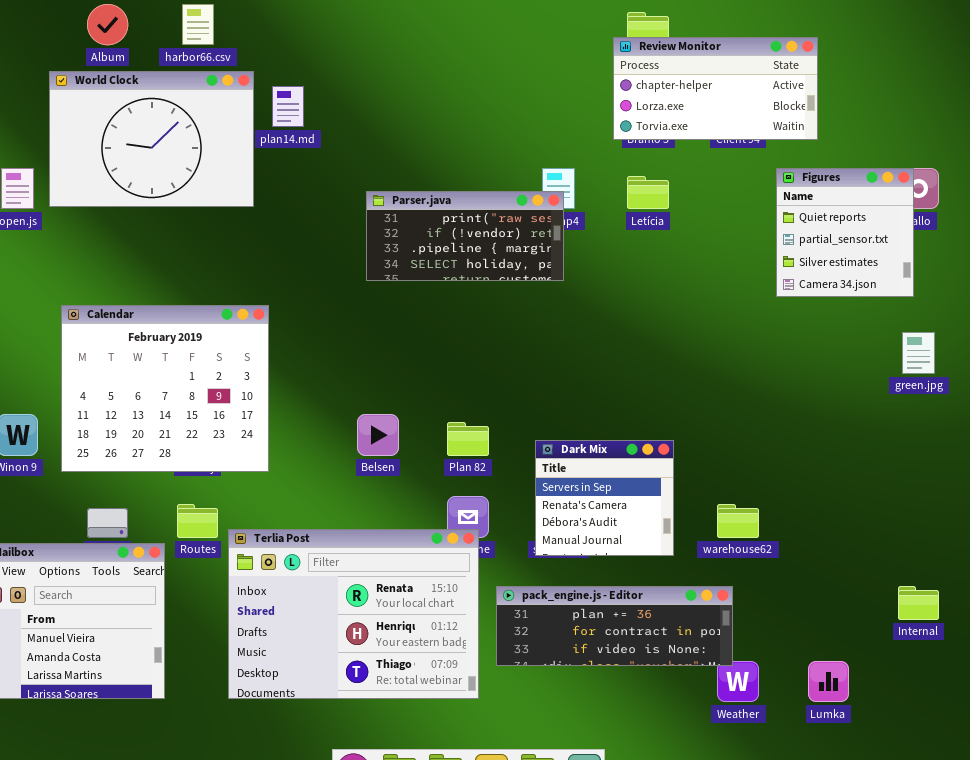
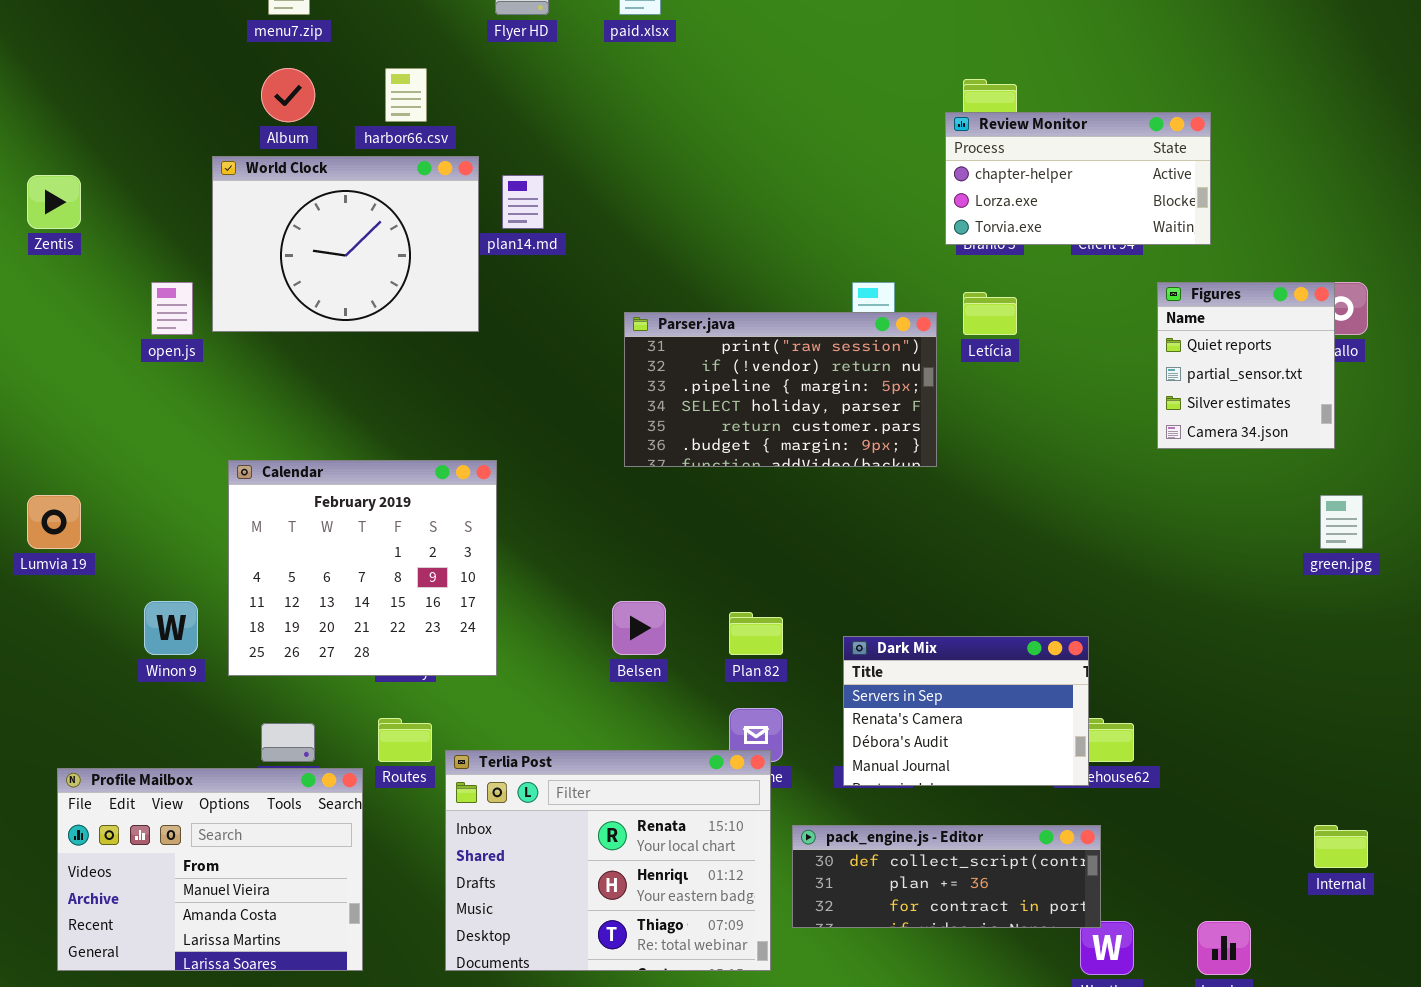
Parser.java: [366,191,564,281] -> [624,312,937,467], resized
Dark Mix: [535,440,674,556] -> [843,636,1089,786], resized
pack_engine.js - Editor: [496,586,733,666] -> [792,825,1101,928], scrolled up 1 row

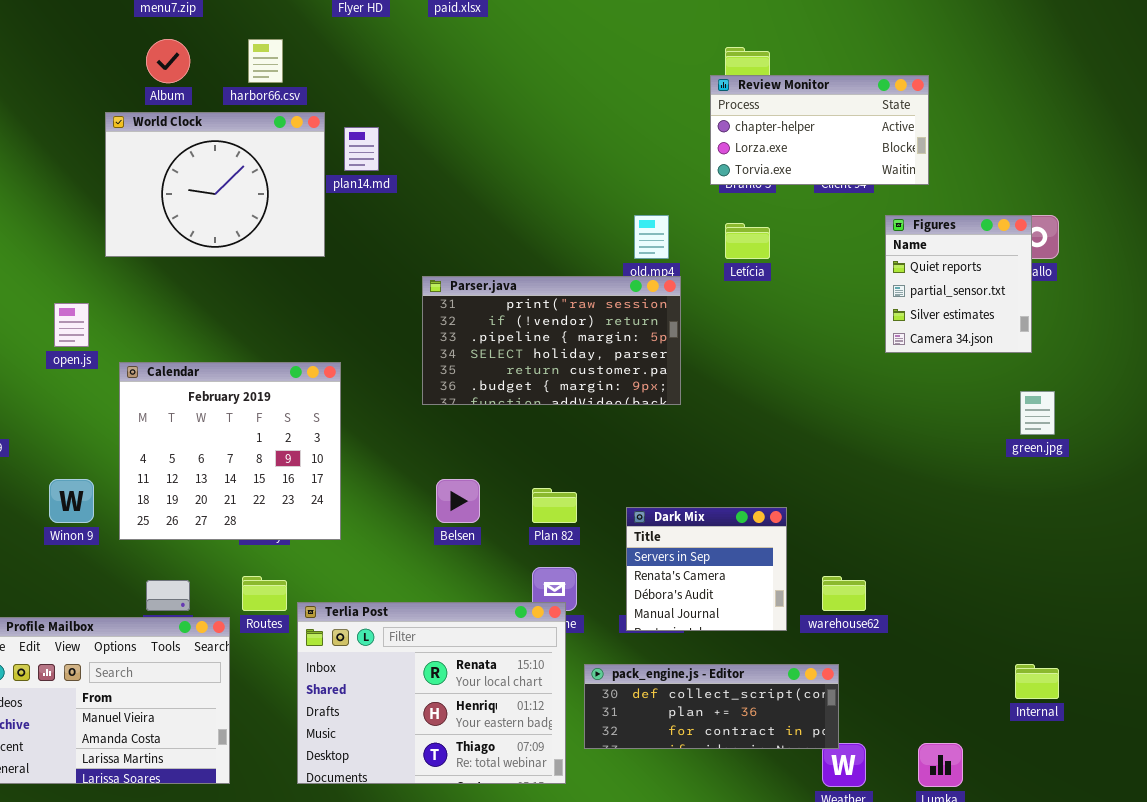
open.js: [151,282,193,335] -> [54,303,89,347], moved
Parser.java: [624,312,937,467] -> [422,276,681,405], moved
Dark Mix: [843,636,1089,786] -> [626,507,787,631], resized

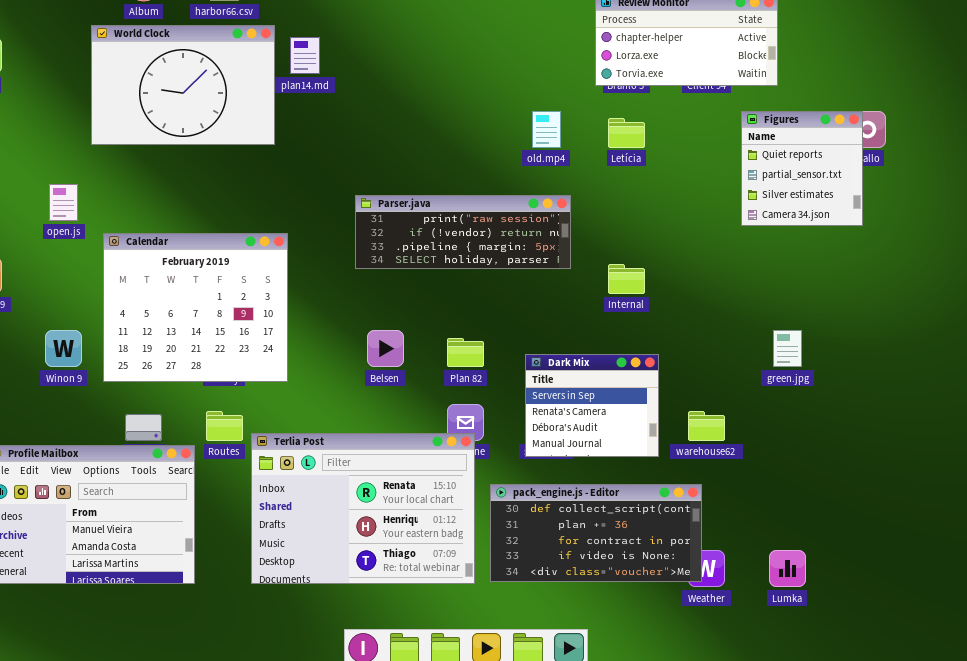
Parser.java: [422,276,681,405] -> [355,195,571,269], resized
green.jpg: [1020,391,1055,435] -> [773,330,802,367], moved
pack_engine.js - Editor: [584,664,839,749] -> [490,484,702,582], resized
Internal: [1015,664,1059,699] -> [608,264,645,294], moved

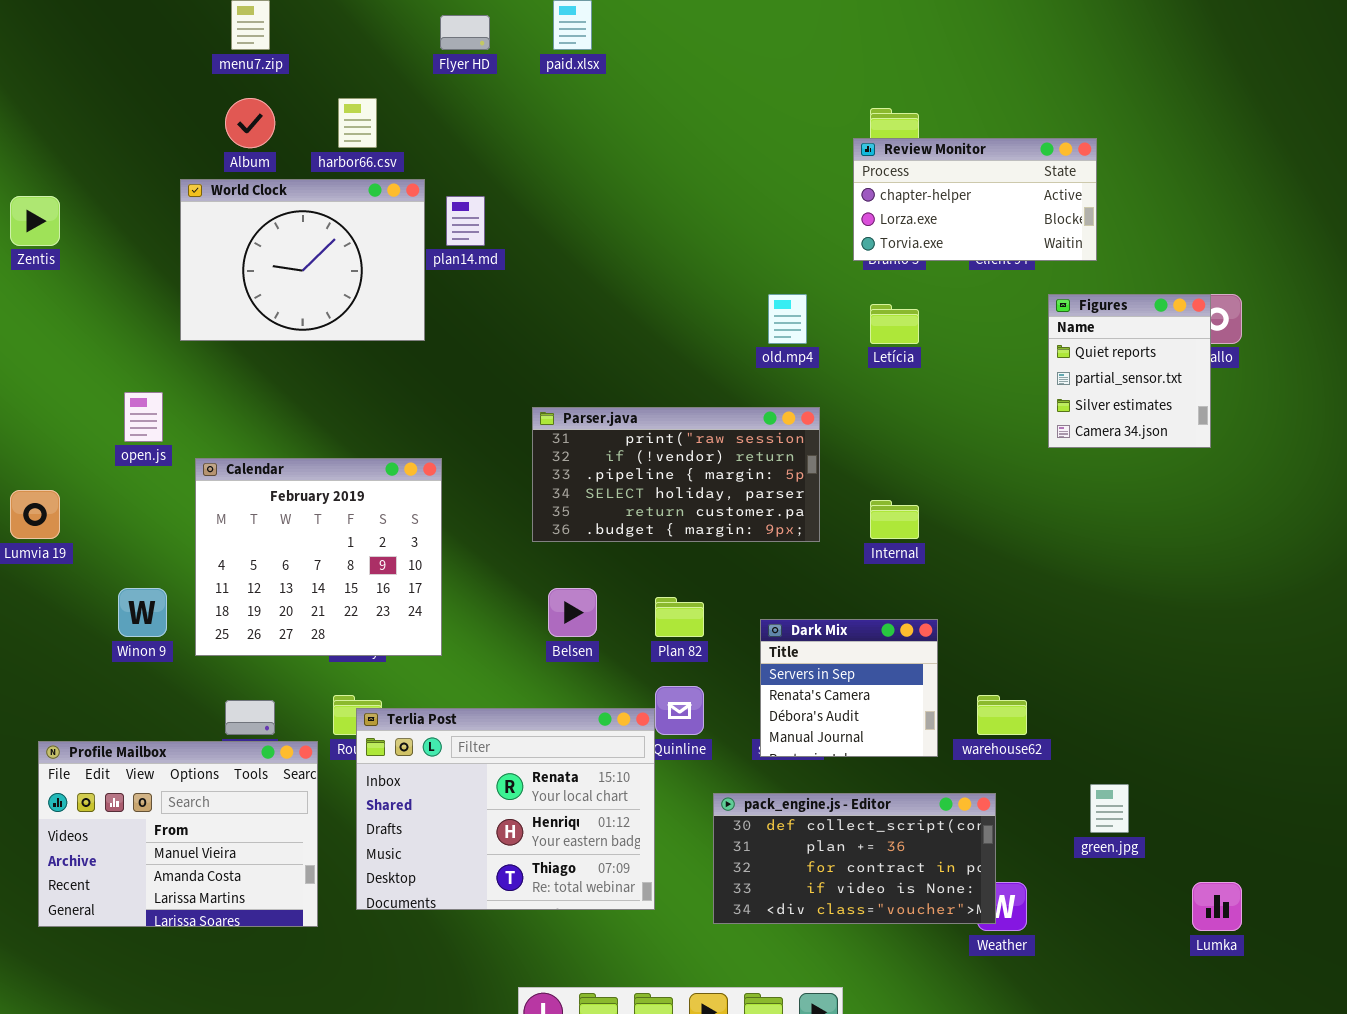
Parser.java: [355,195,571,269] -> [532,407,820,542], resized
green.jpg: [773,330,802,367] -> [1090,784,1129,833], moved
Terlia Post: [251,433,475,584] -> [356,708,655,910], moved
Lumka: [769,550,806,587] -> [1192,882,1242,931], moved

